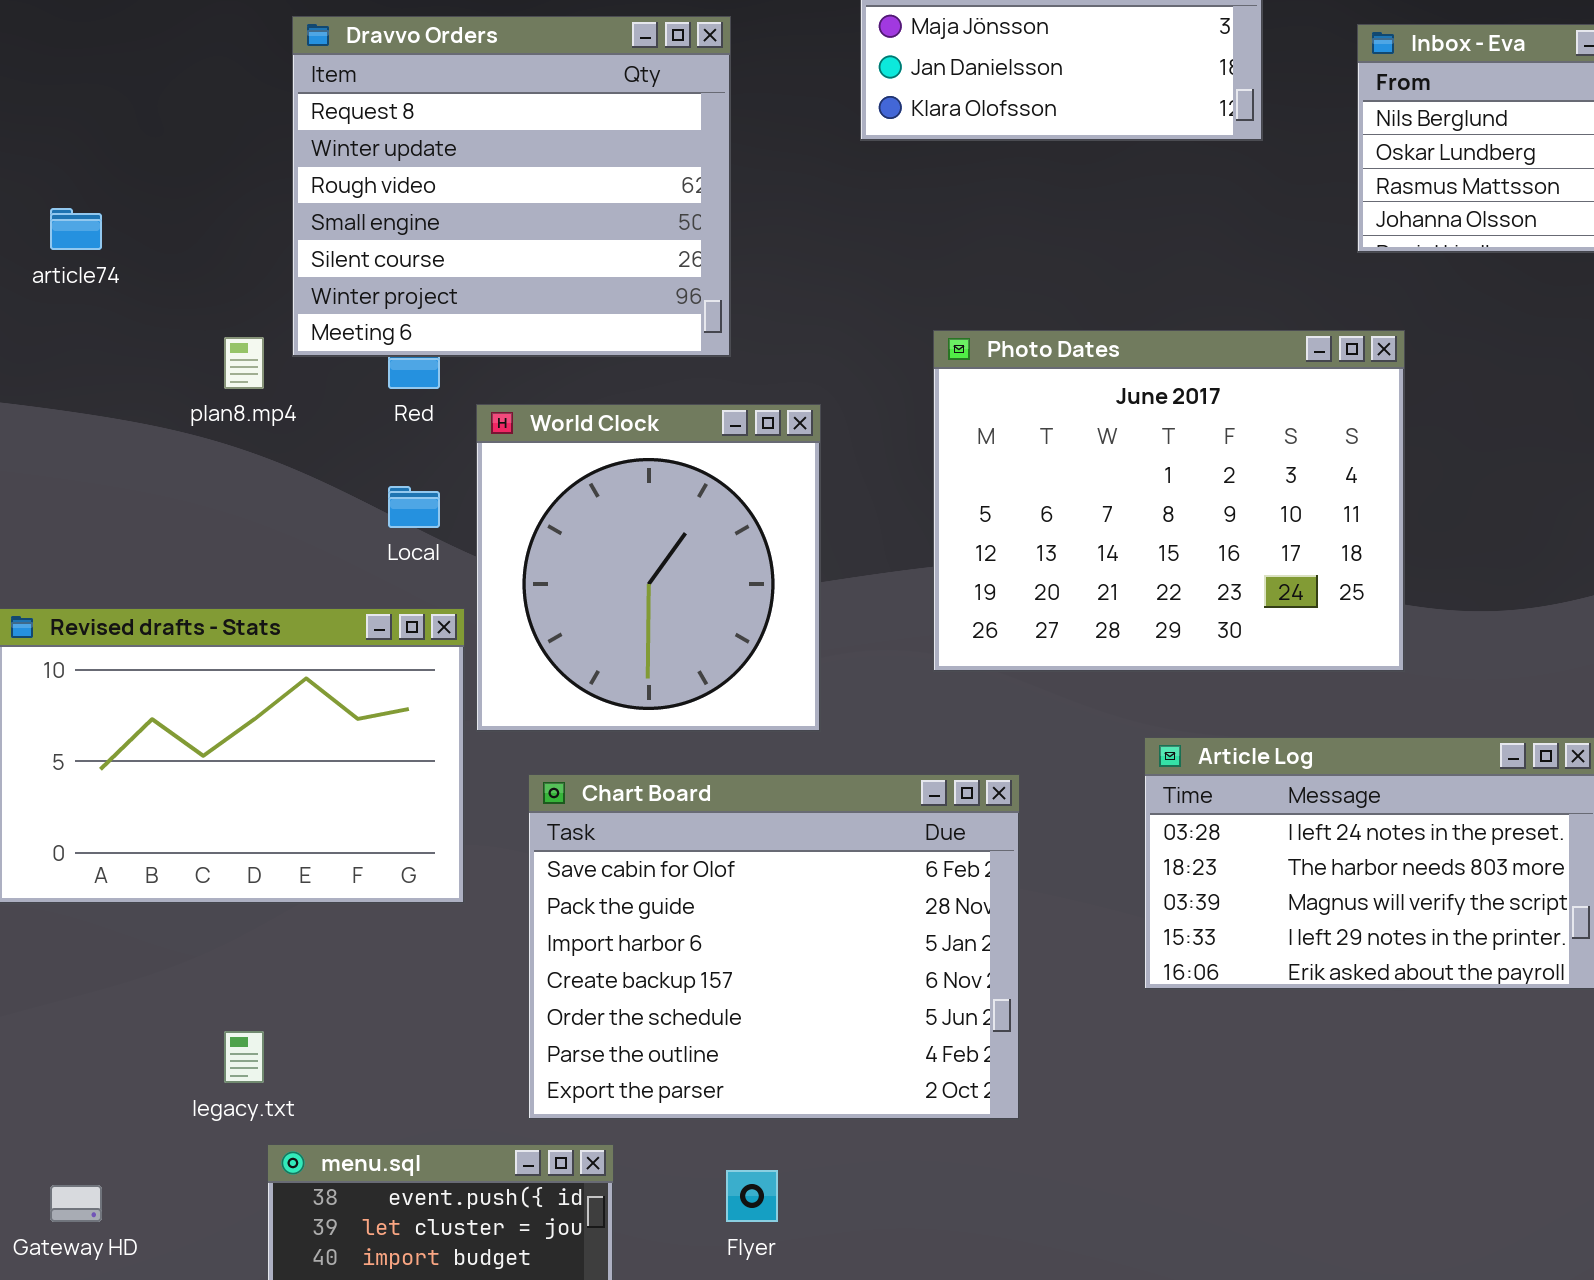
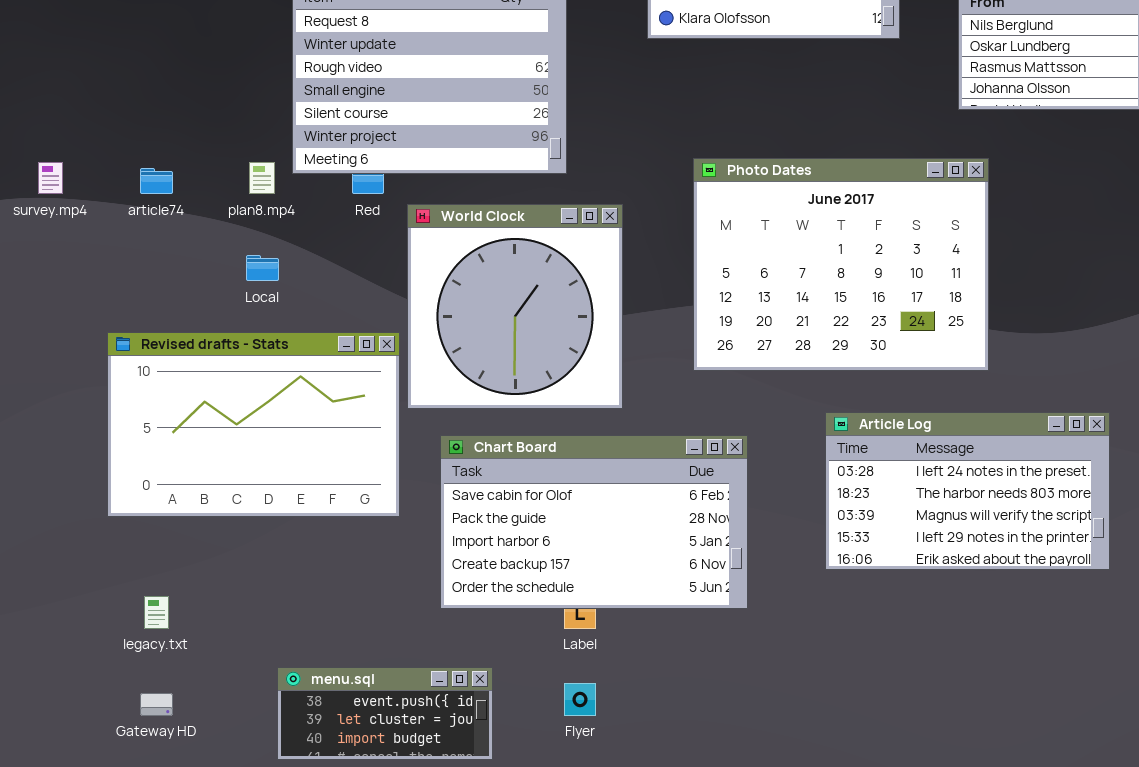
article74: [50,208,102,250] -> [140,168,173,194], moved
Local: [388,486,440,528] -> [246,255,279,281], moved
Chart Board: [528,774,1020,1120] -> [440,435,748,609], resized
legacy.txt: [224,1031,264,1083] -> [144,596,169,629], moved

